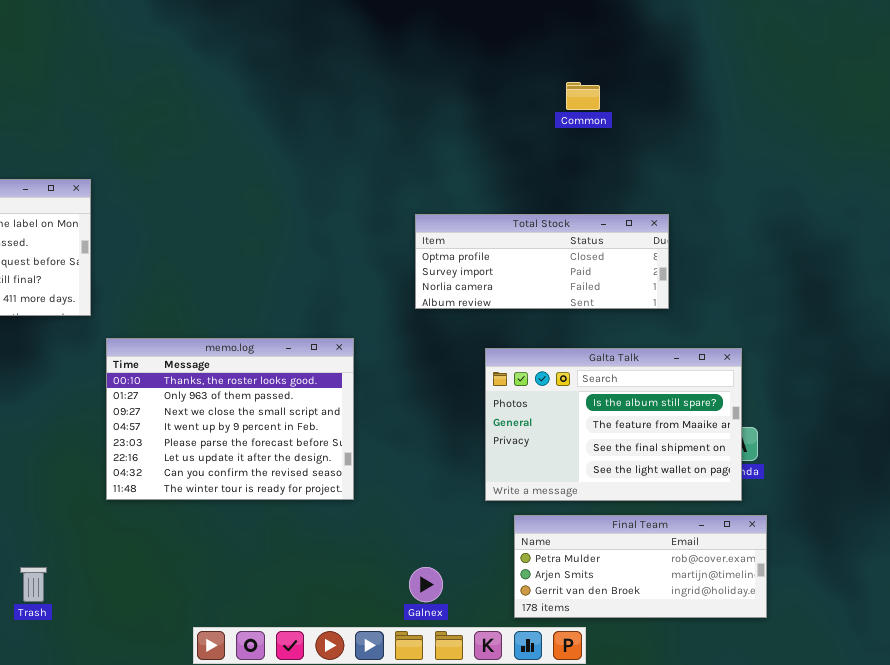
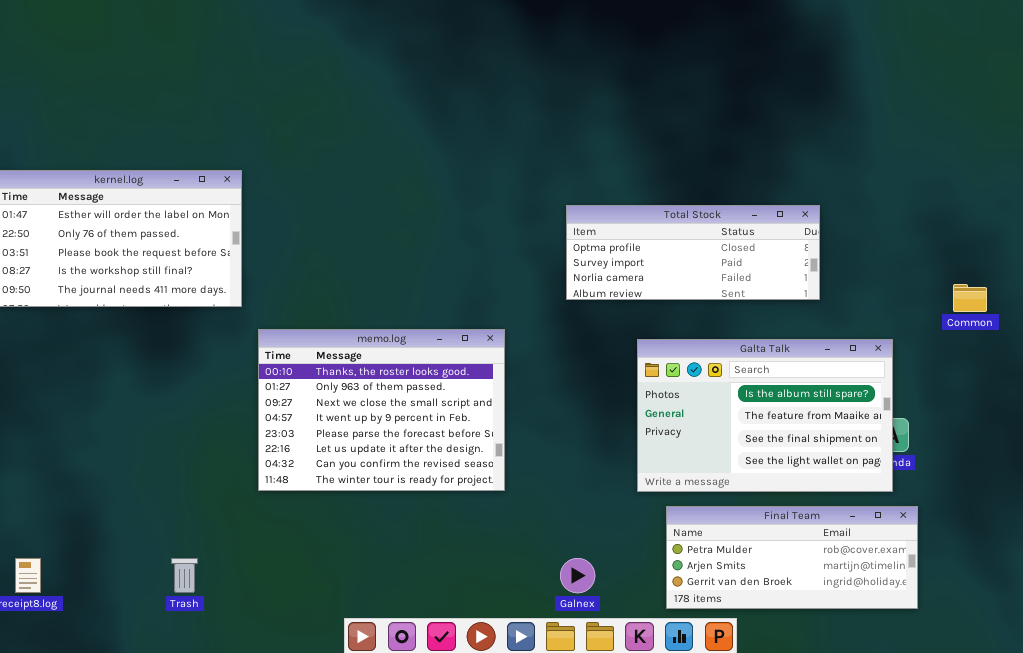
Common: [566,82,600,110] -> [953,284,987,312], moved

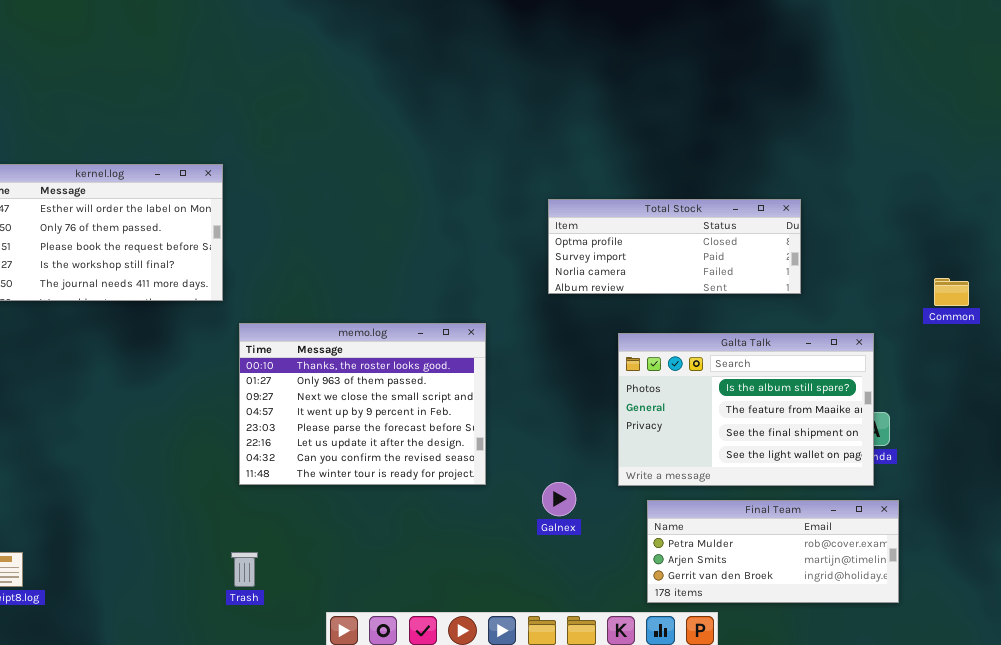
Trash: [171,558,198,593] -> [231,552,258,587], moved
Galnex: [560,558,595,593] -> [542,482,576,516], moved

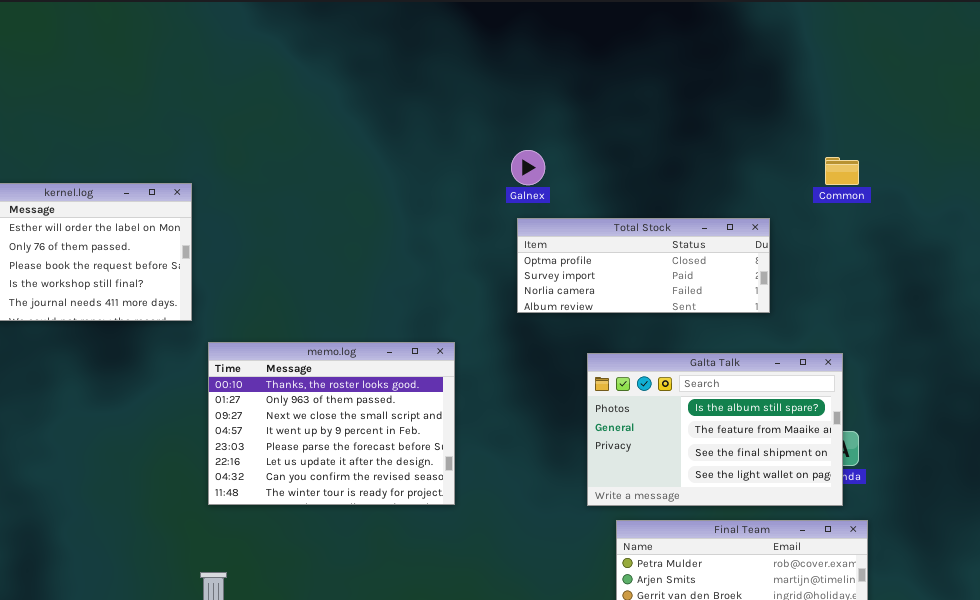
Common: [934,278,969,306] -> [825,157,859,185], moved
Galnex: [542,482,576,516] -> [511,150,545,185], moved

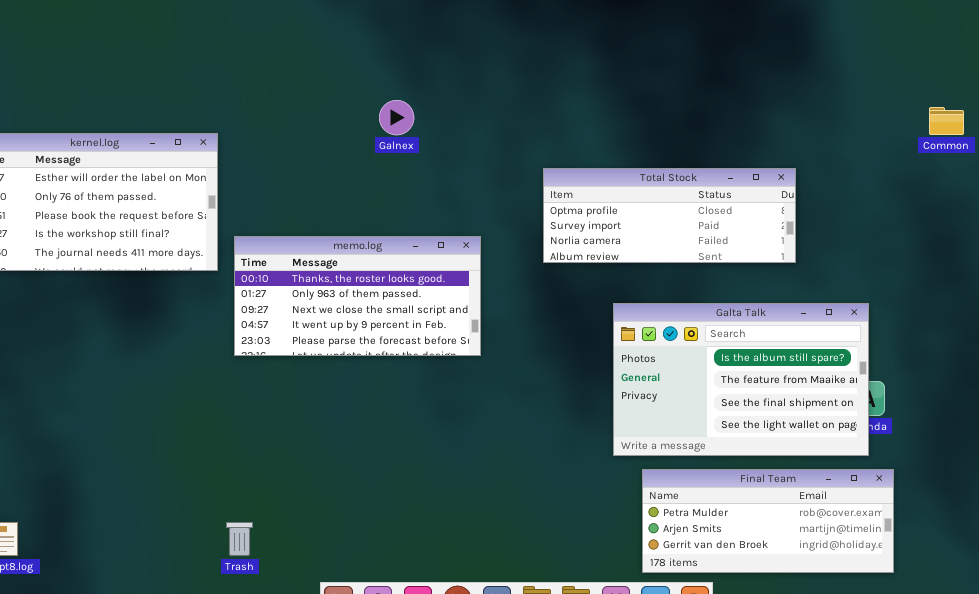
Galnex: [511,150,545,185] -> [379,100,414,135], moved
Common: [825,157,859,185] -> [929,107,964,135], moved
memo.log: [208,342,455,505] -> [234,236,481,356], moved, resized

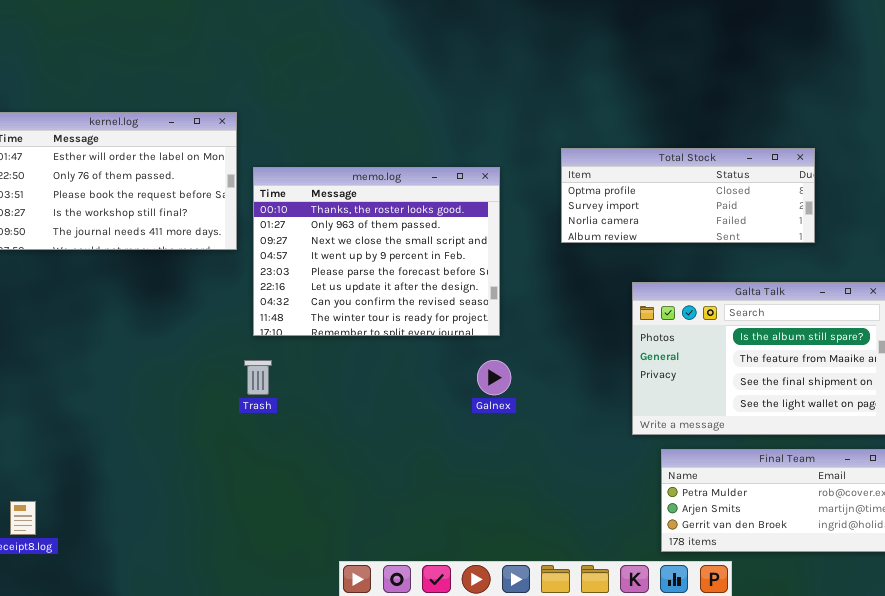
Galnex: [379,100,414,135] -> [477,360,511,395], moved
memo.log: [234,236,481,356] -> [253,167,500,336], resized
Trash: [226,522,253,556] -> [244,360,272,395], moved

